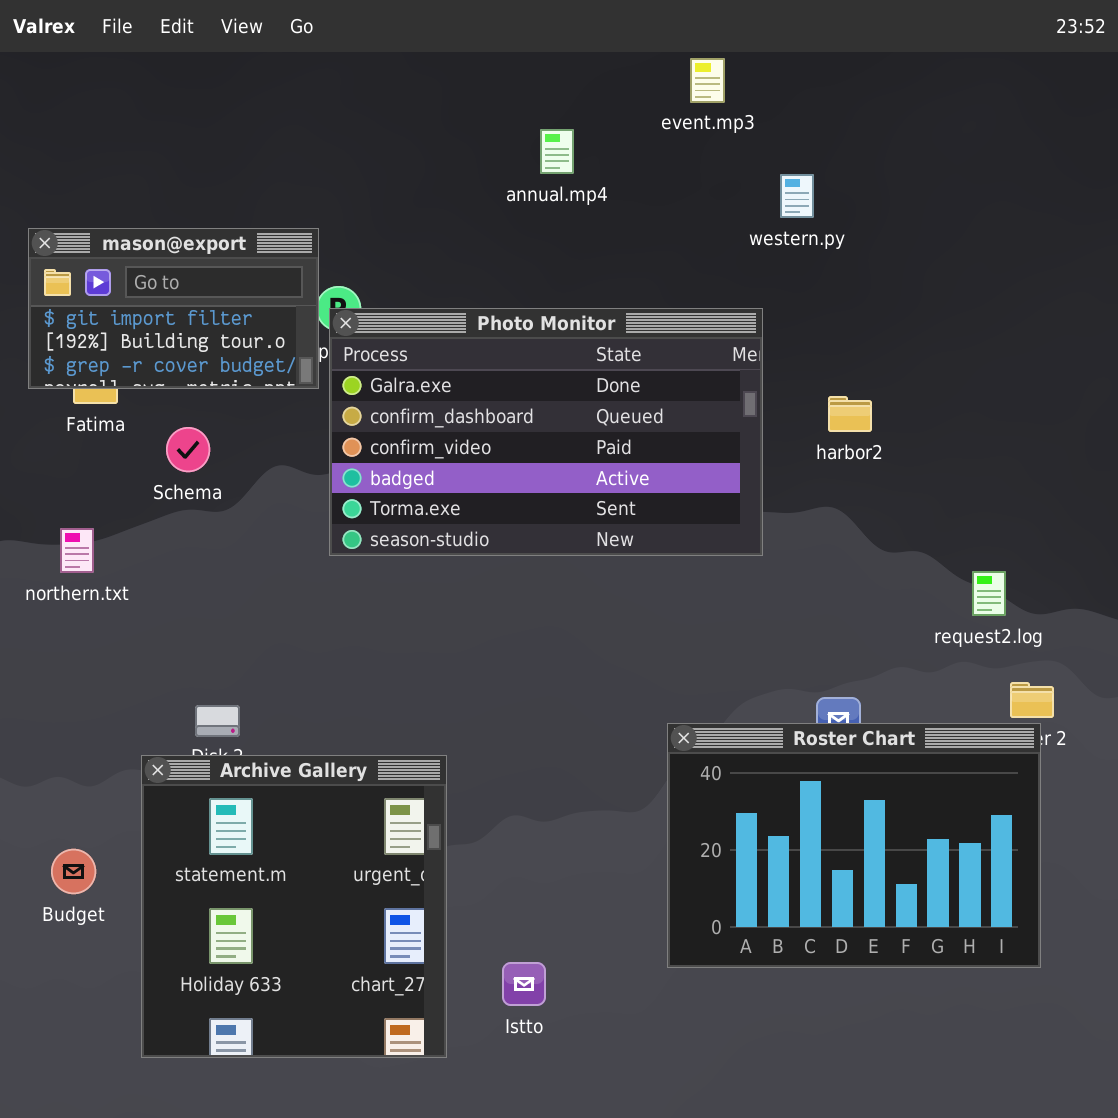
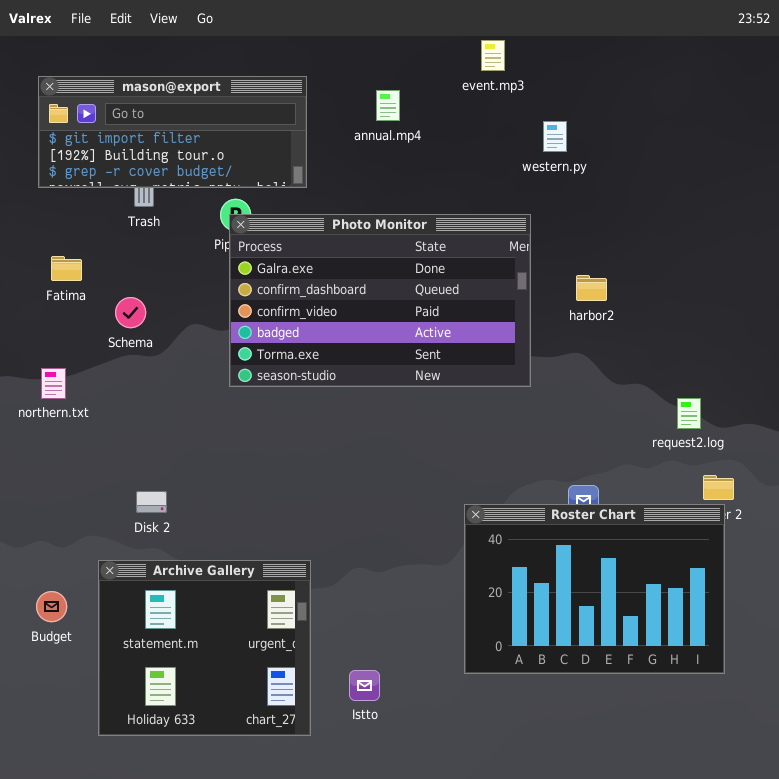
mason@export: [28,228,319,389] -> [38,76,307,188], moved, resized
Archive Gallery: [141,755,447,1058] -> [98,560,311,736], resized

